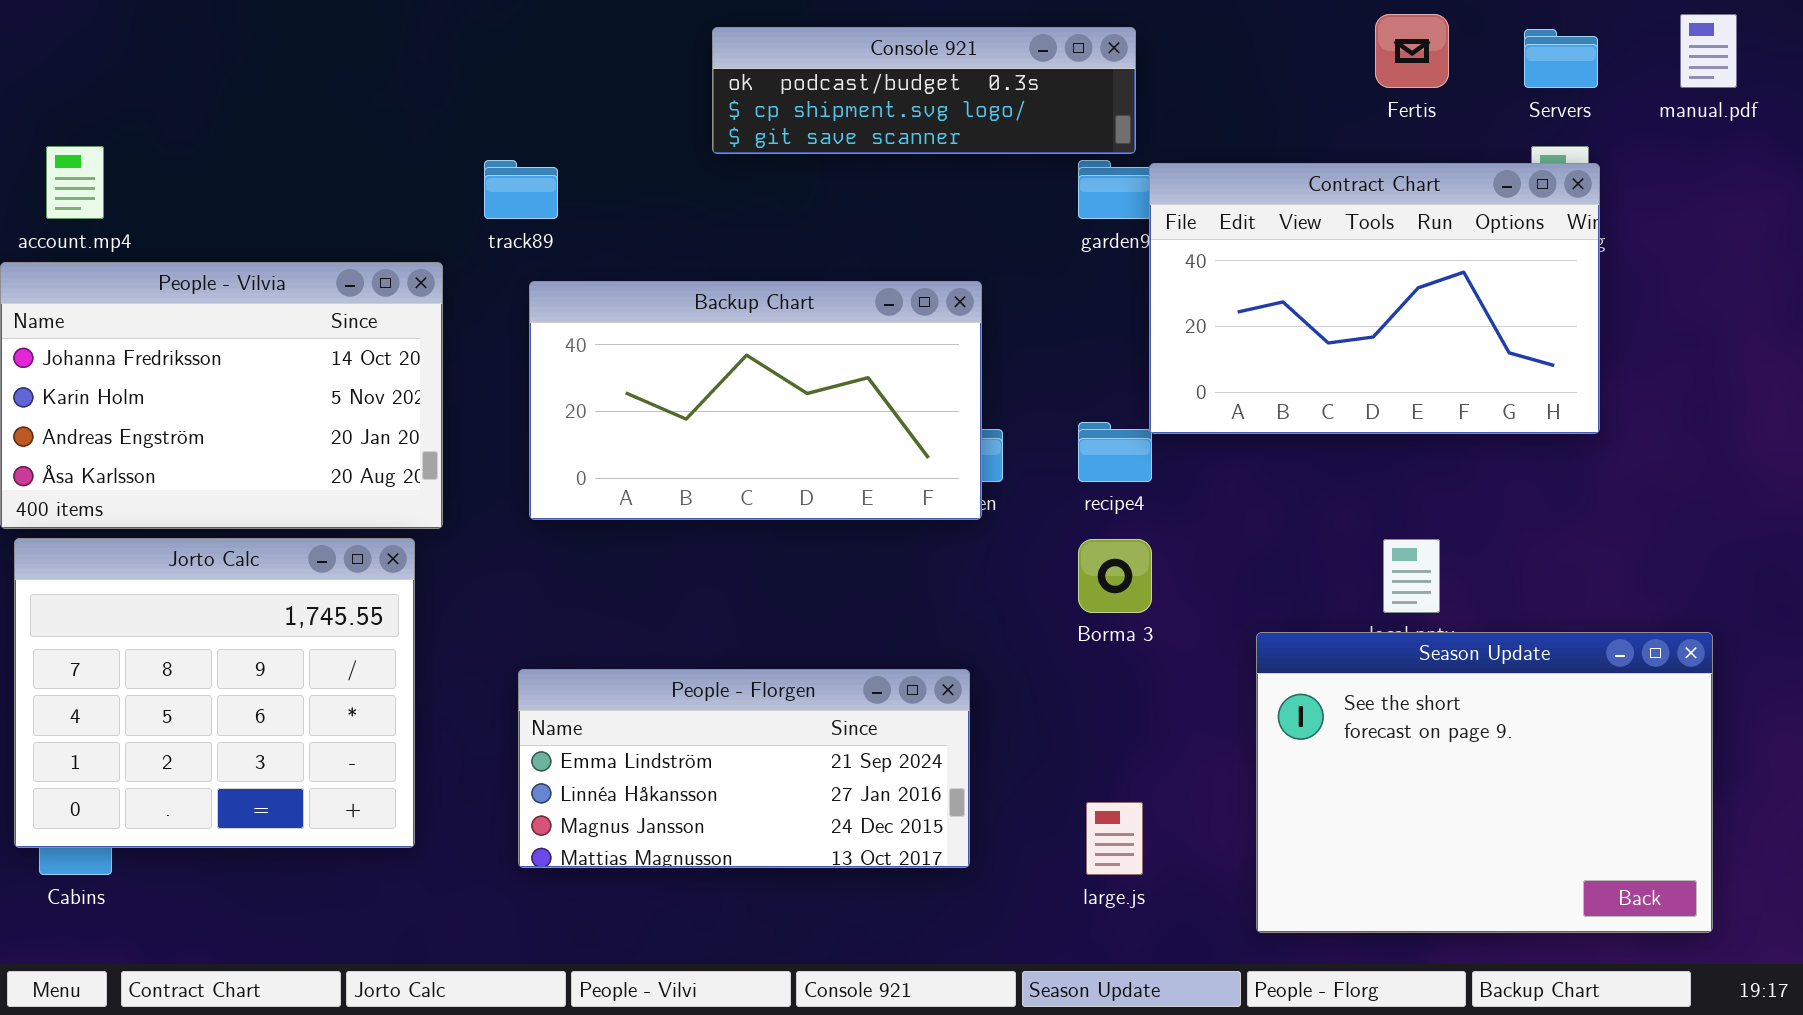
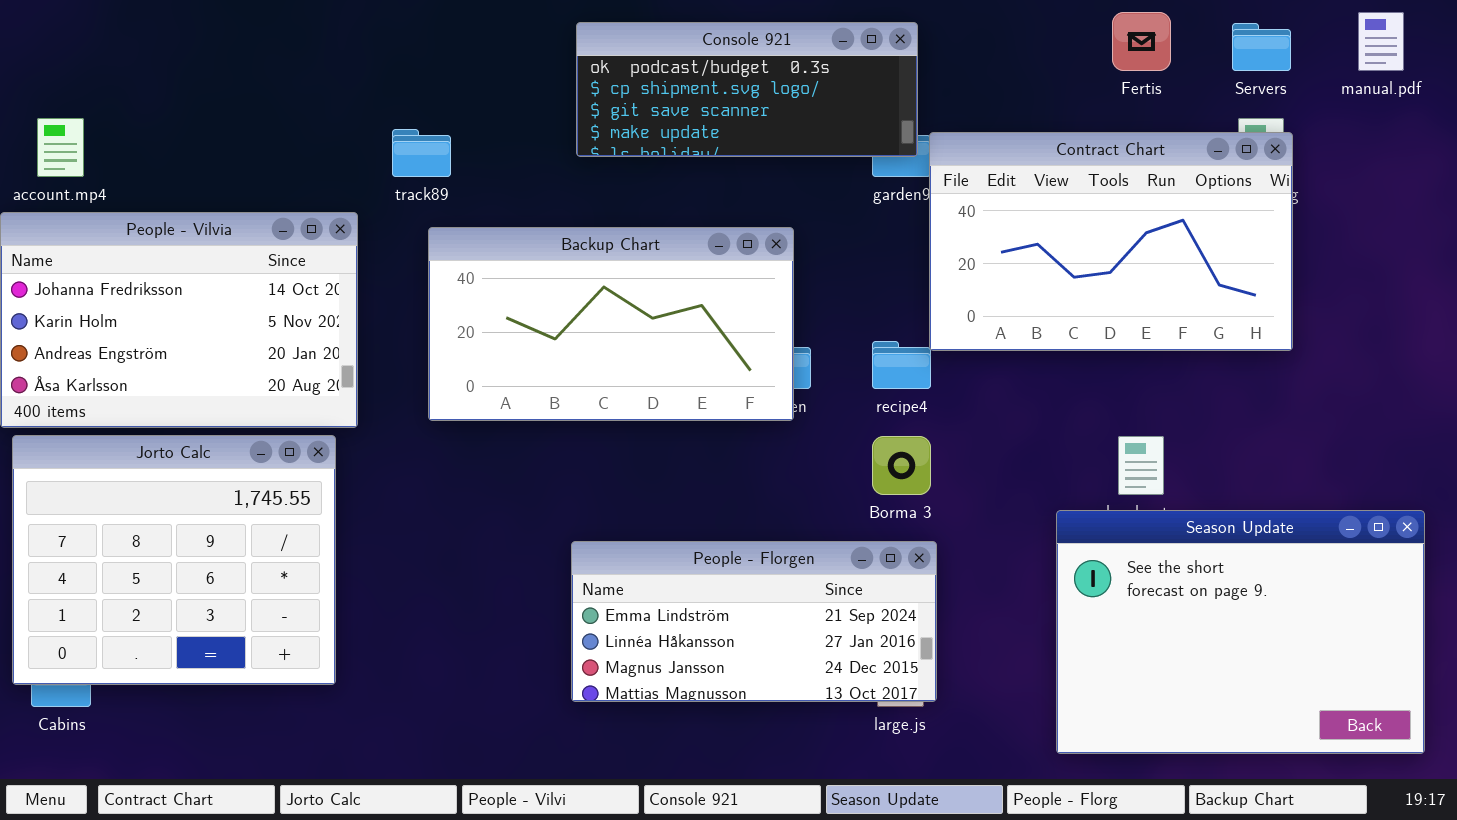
Console 921: [712,27,1136,154] -> [576,22,918,157], resized
Season Update: [1256,632,1713,933] -> [1056,510,1425,754], moved
People - Florgen: [518,669,970,868] -> [571,541,937,702], moved

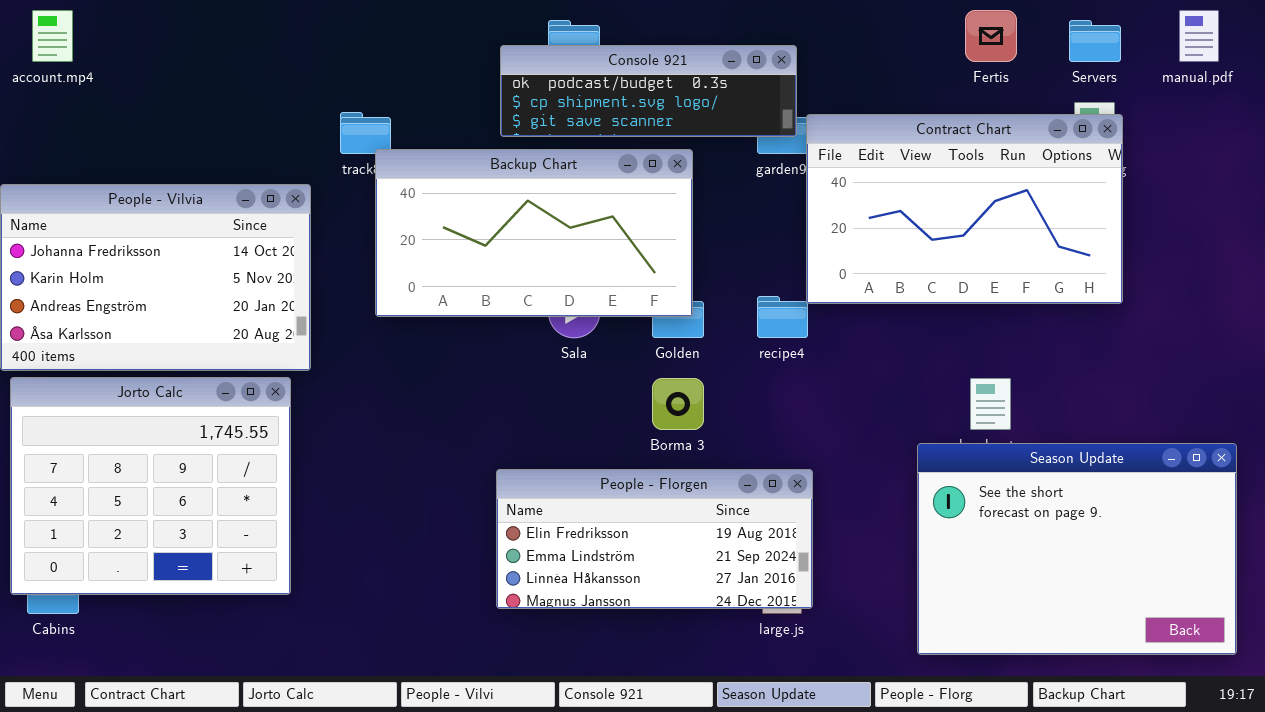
Console 921: [576,22,918,157] -> [500,45,797,137], resized
account.mp4: [37,118,84,177] -> [32,10,73,62], moved
Backup Chart: [428,227,794,421] -> [375,149,693,317], moved
Borma 3: [872,436,931,495] -> [652,378,704,430], moved
People - Florgen: [571,541,937,702] -> [496,469,813,609], scrolled up 1 row

